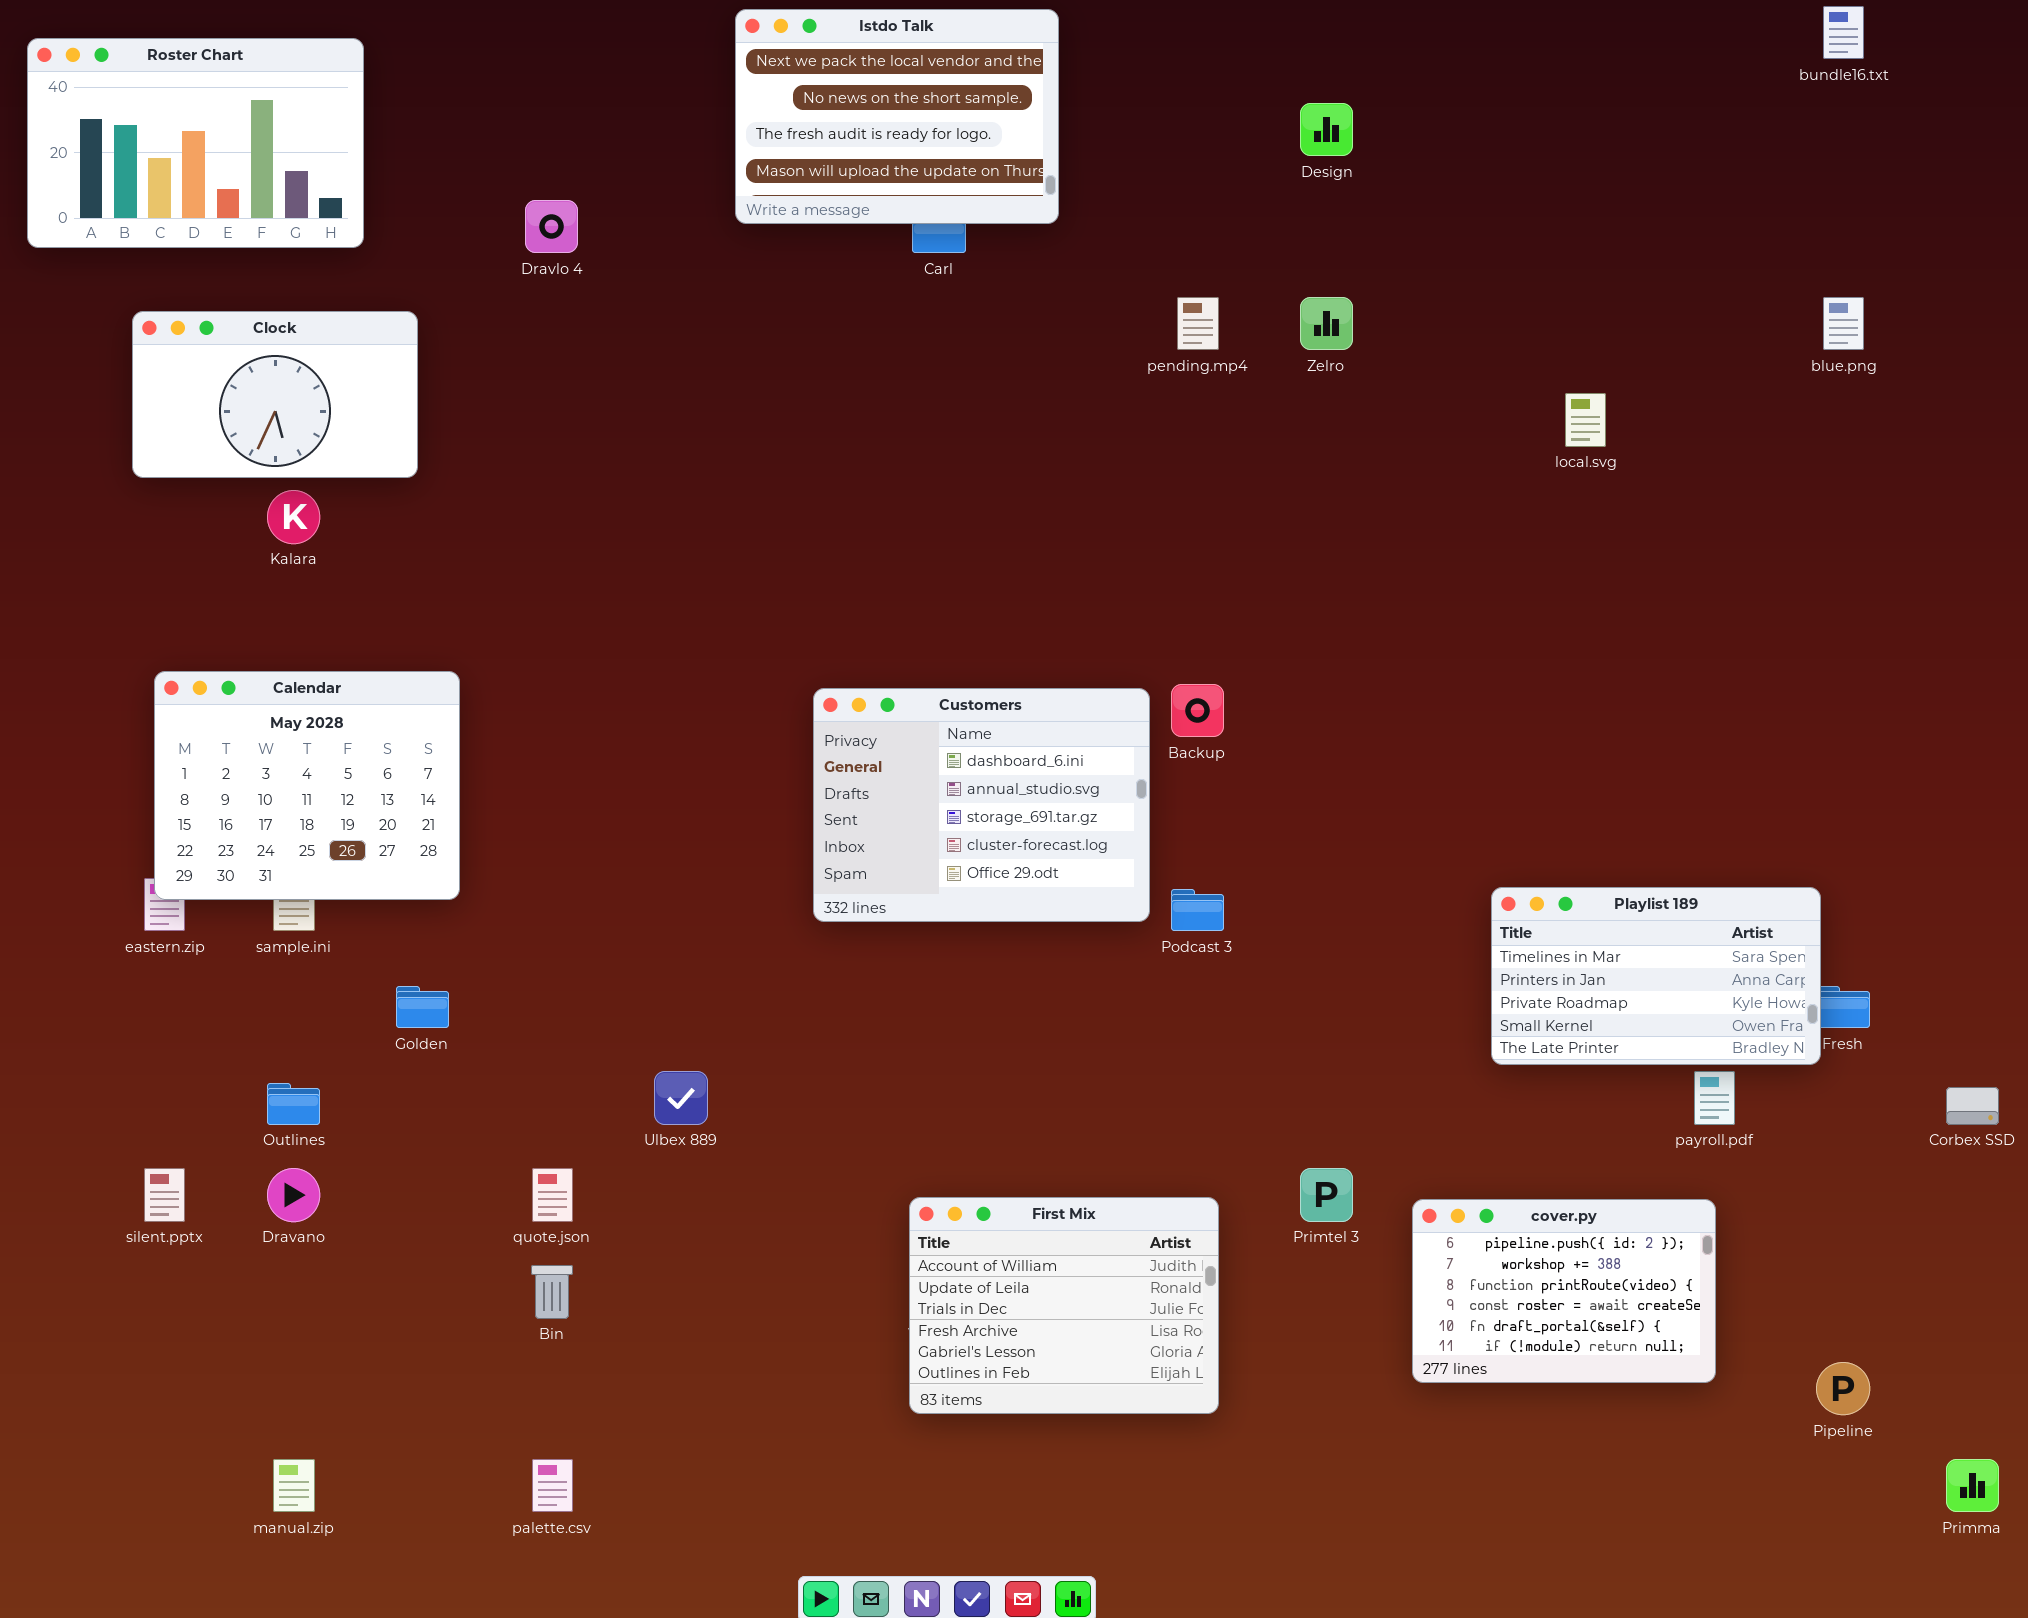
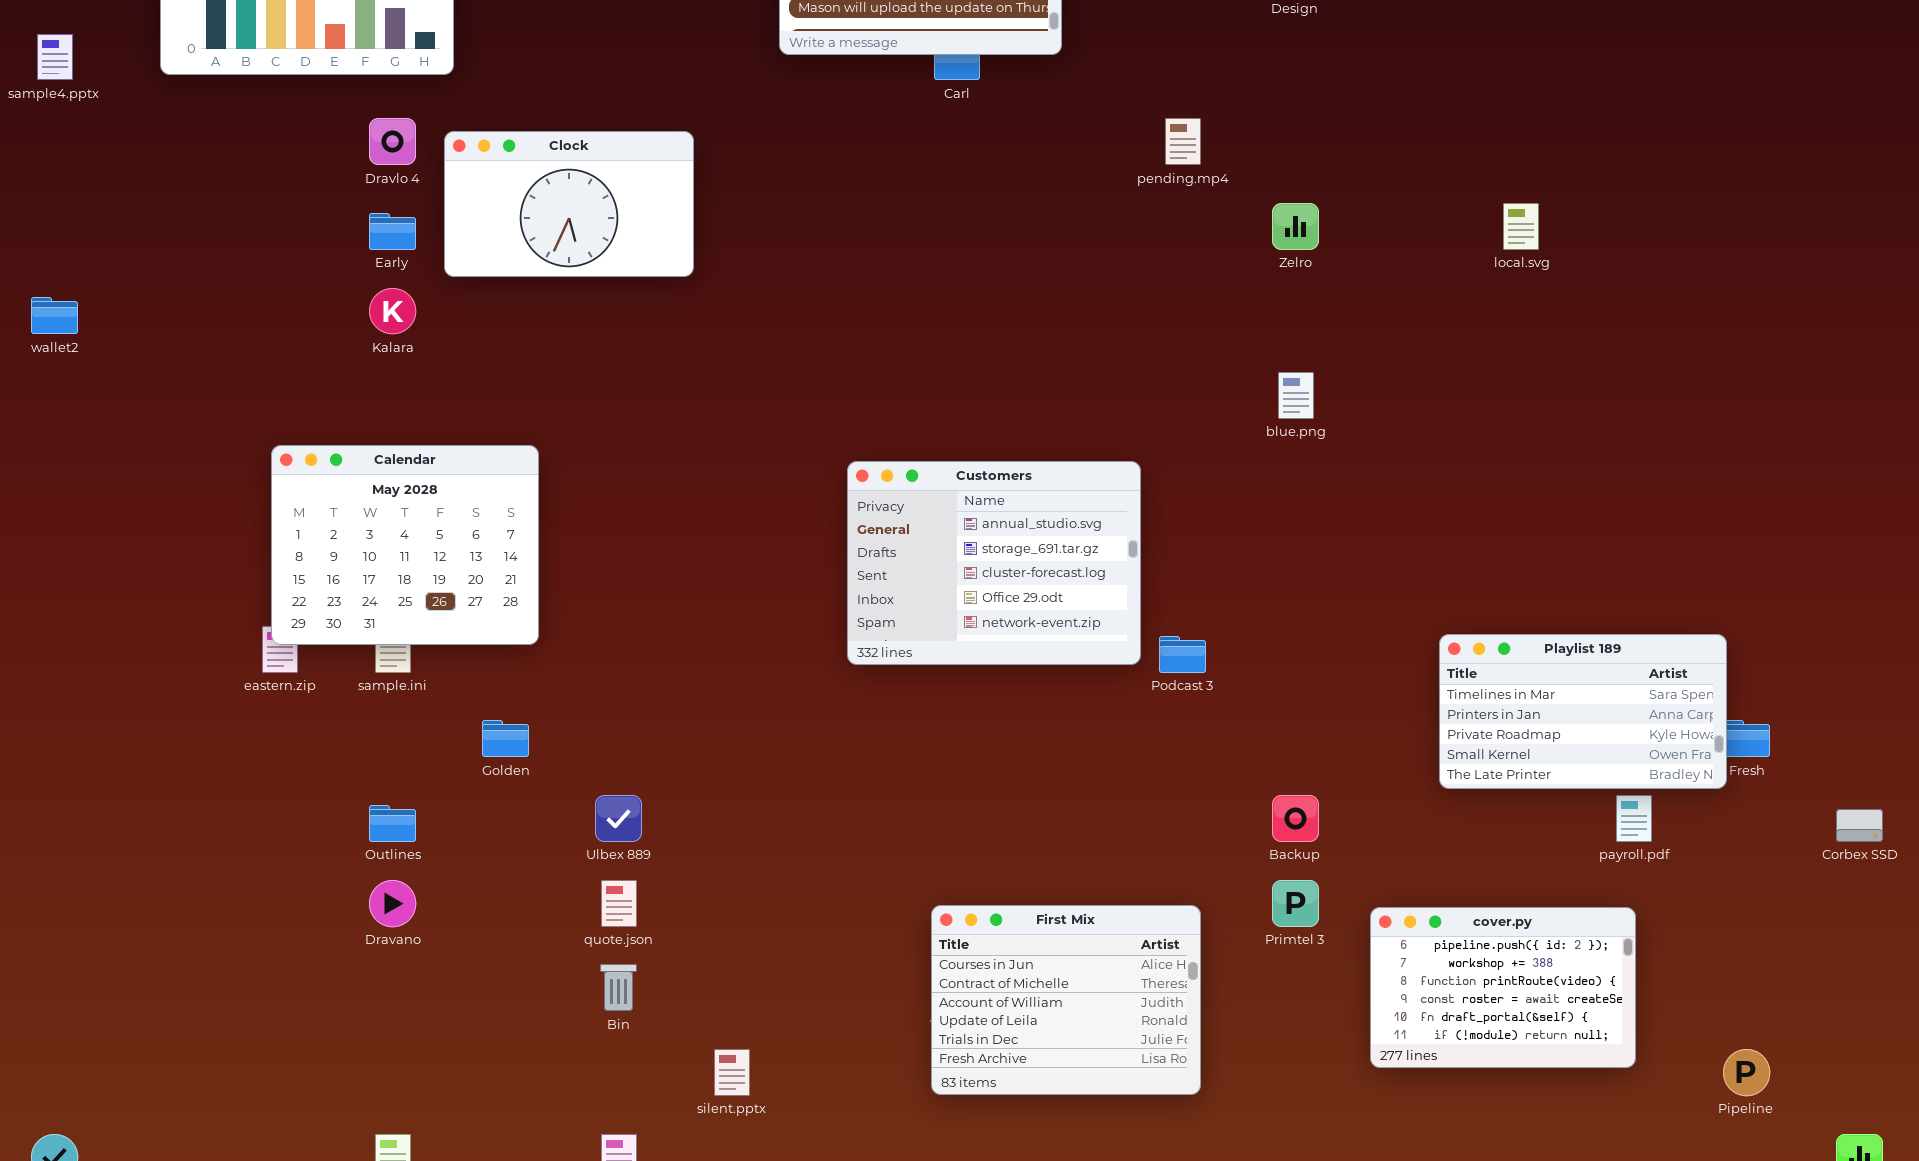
Dravlo 4: [525,200,578,253] -> [369,118,416,165], moved
Zelro: [1300,297,1353,350] -> [1272,203,1319,250], moved
blue.png: [1823,297,1864,350] -> [1278,372,1314,419], moved
Clock: [132,311,418,478] -> [444,131,694,277], moved
Backup: [1171,684,1224,737] -> [1272,795,1319,842], moved
Customers: [813,688,1150,922] -> [847,461,1141,665], scrolled down 1 row
Ulbex 889: [654,1071,708,1125] -> [595,795,642,842], moved
silent.pptx: [144,1168,185,1222] -> [714,1049,750,1096], moved
First Mix: [909,1197,1219,1414] -> [931,905,1201,1095], scrolled up 2 rows

